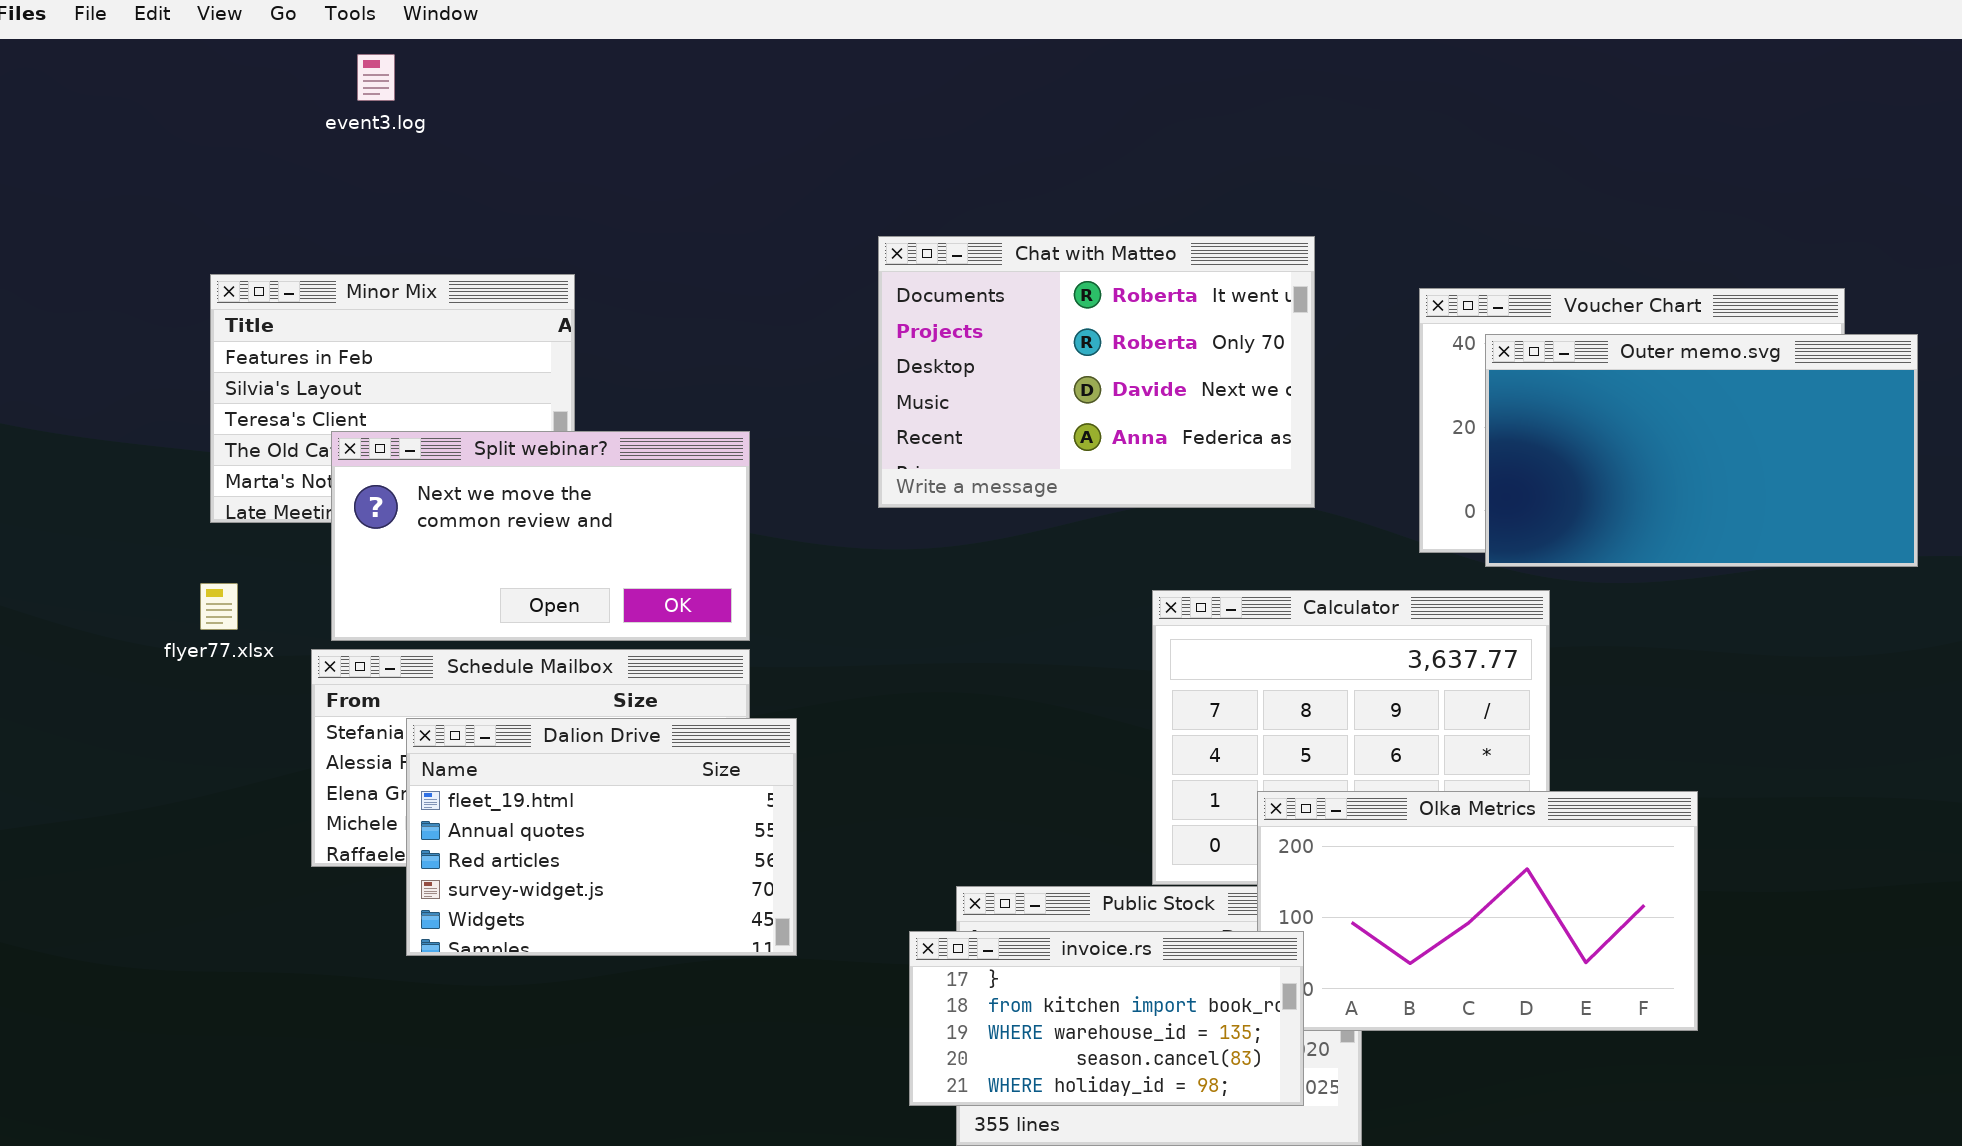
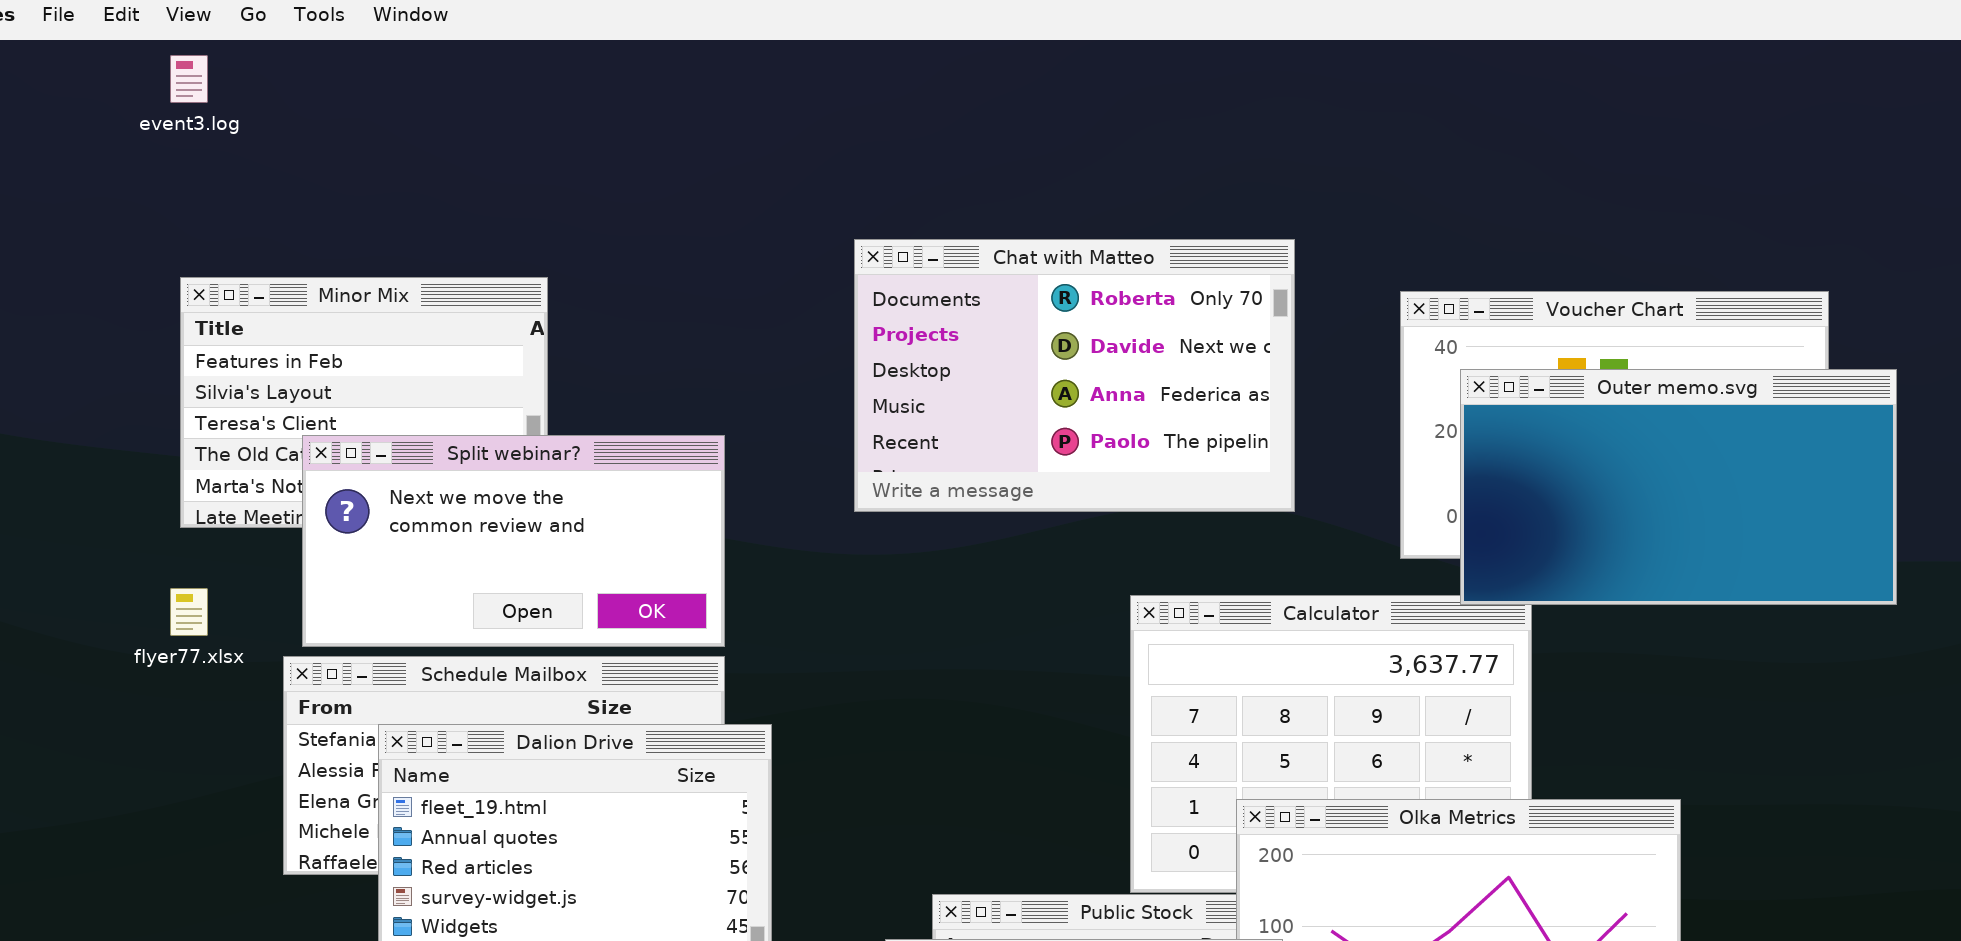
event3.log: [357,54,395,101] -> [170,55,208,103], moved
Chat with Matteo: [878,236,1315,508] -> [854,239,1295,512], scrolled down 1 row
Outer memo.svg: [1485,334,1918,567] -> [1460,369,1897,605], moved

